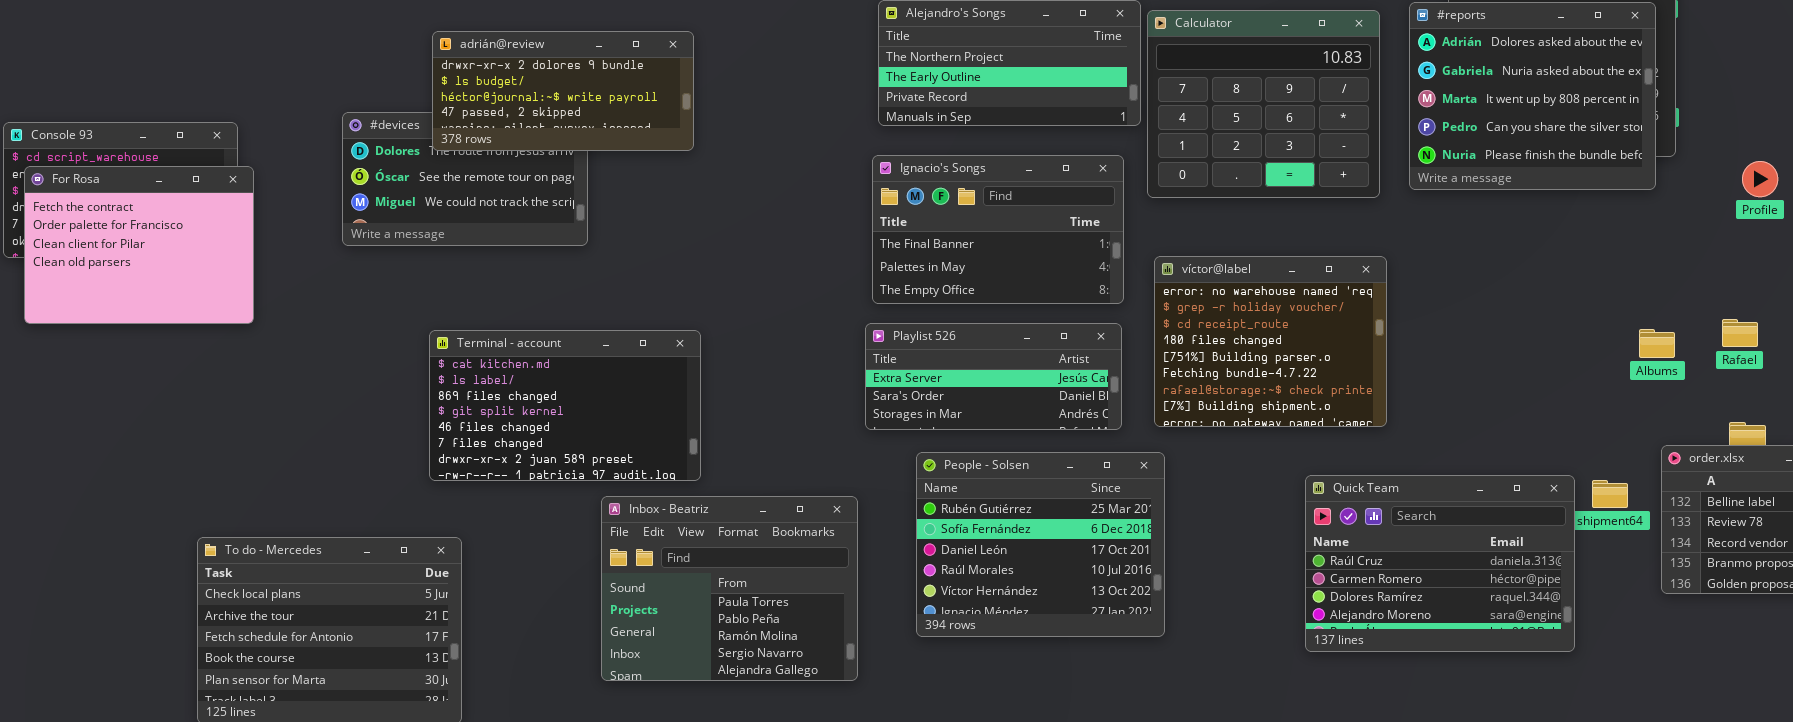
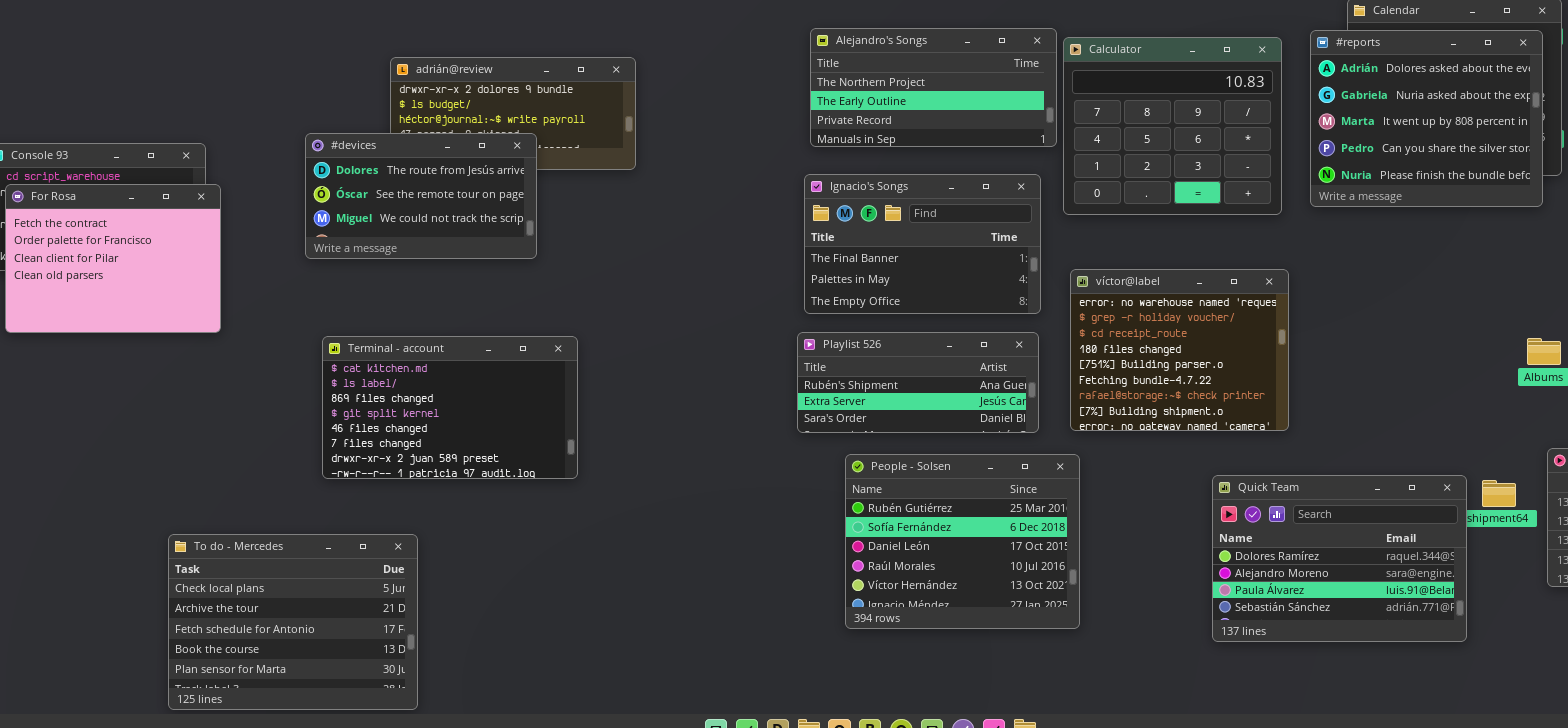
#devices: [342,112,588,246] -> [305,133,537,259], raised
Playlist 526: [865,323,1122,430] -> [797,332,1039,433], scrolled up 1 row
Terminal - account: [429,330,701,481] -> [322,336,578,479], moved
Quick Team: [1305,475,1575,652] -> [1212,475,1467,642], scrolled down 2 rows
Inbox - Beatriz: [601,496,858,681] -> none, closed

